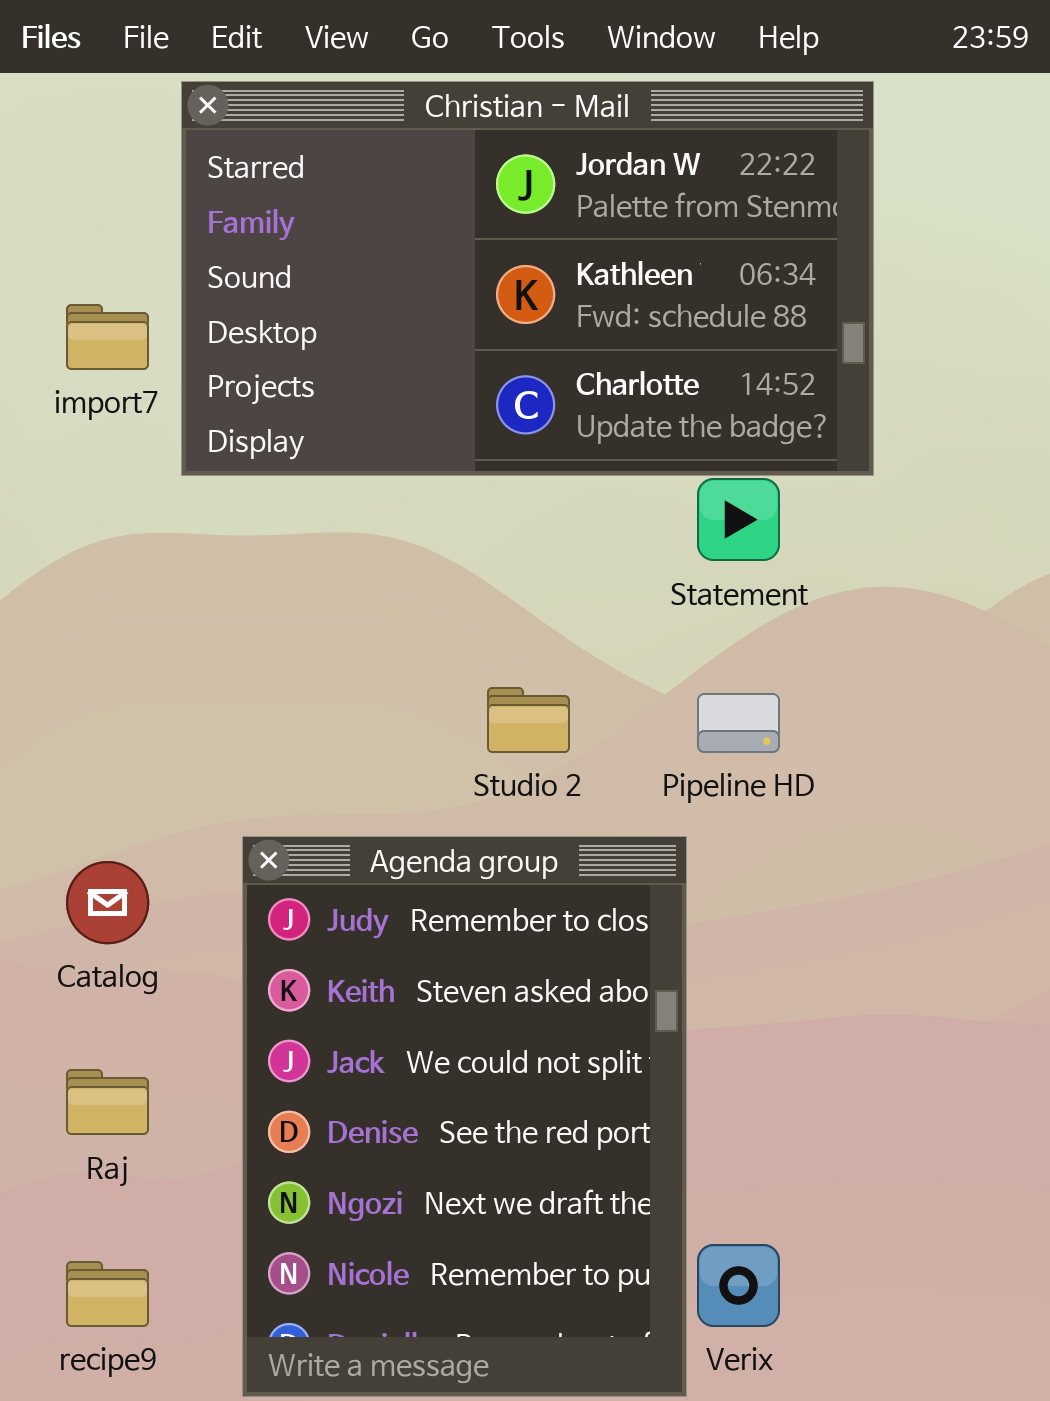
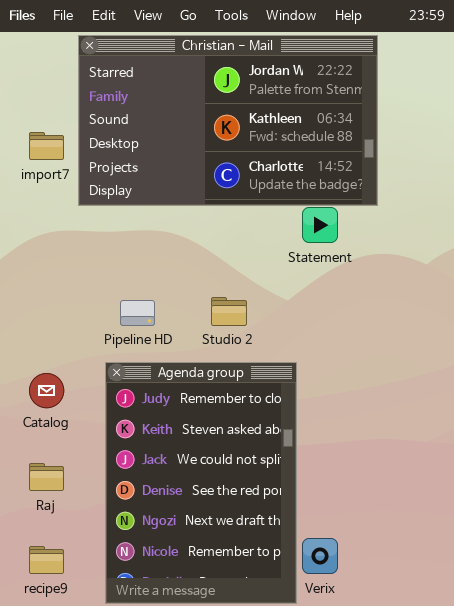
Pipeline HD: [697,693,780,753] -> [120,300,155,326], moved

